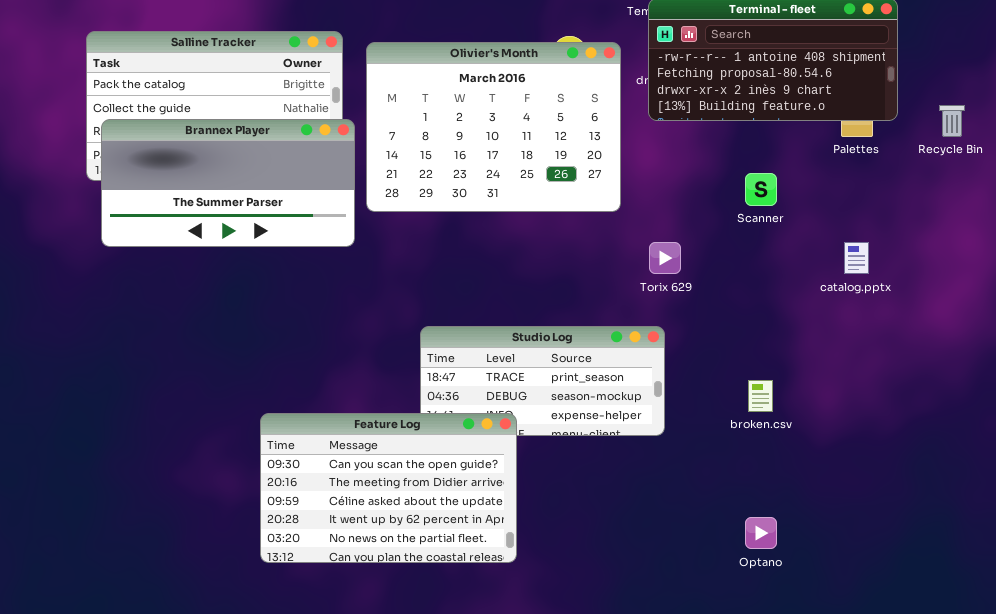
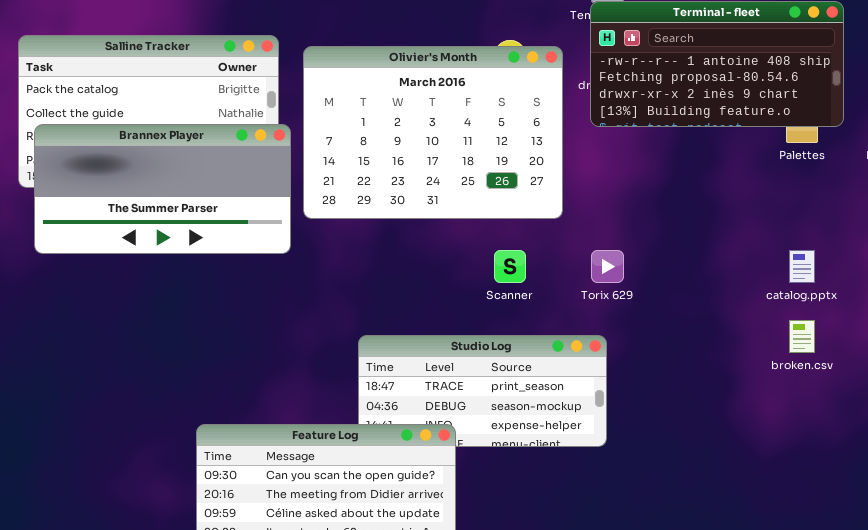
Scanner: [745,173,777,206] -> [494,250,526,283], moved
broken.csv: [748,380,773,412] -> [789,320,815,353], moved

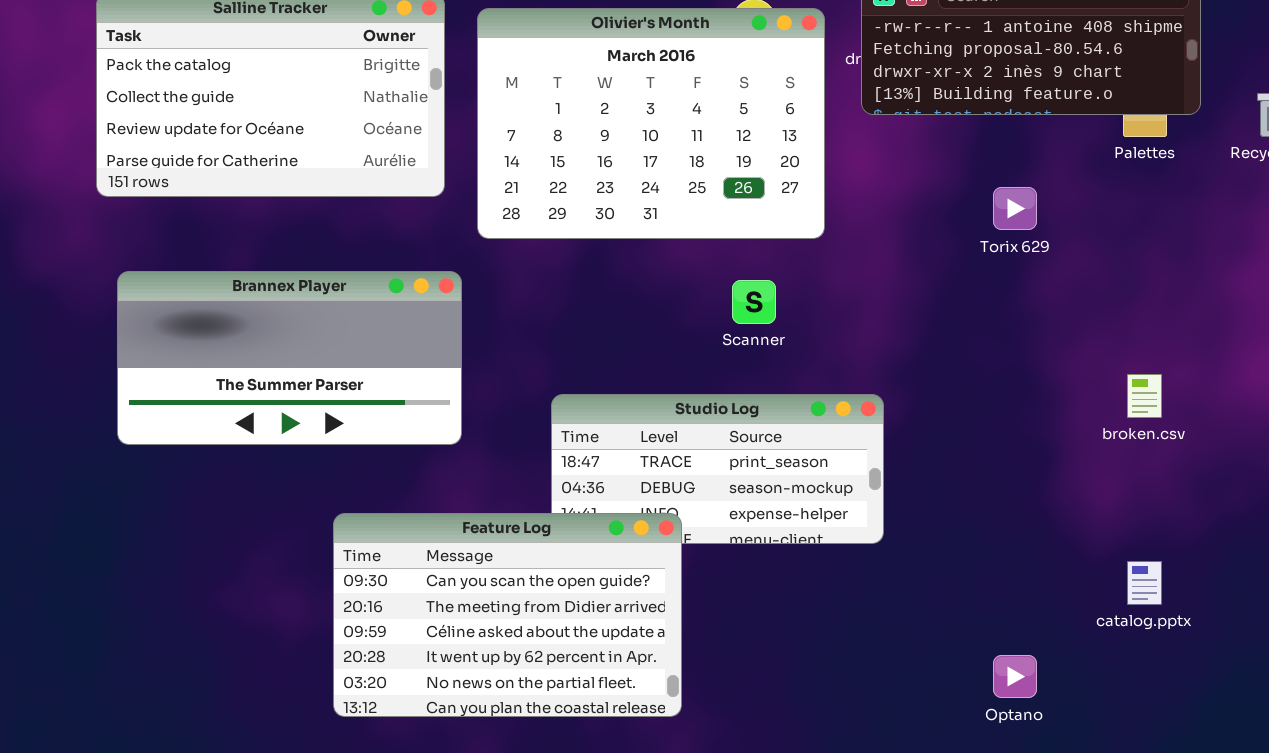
Brannex Player: [34,124,291,254] -> [117,271,462,445], moved
Torix 629: [591,250,624,283] -> [993,187,1037,230], moved
catalog.pptx: [789,250,815,283] -> [1127,561,1162,605], moved

